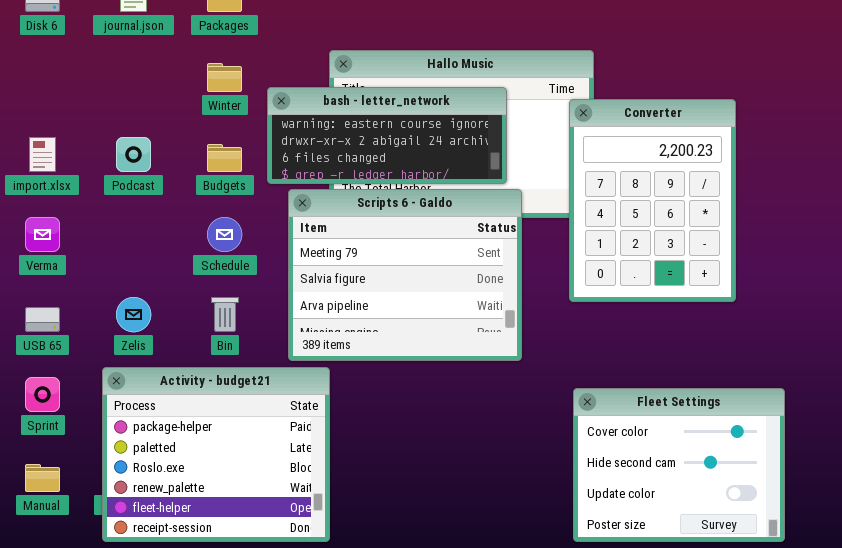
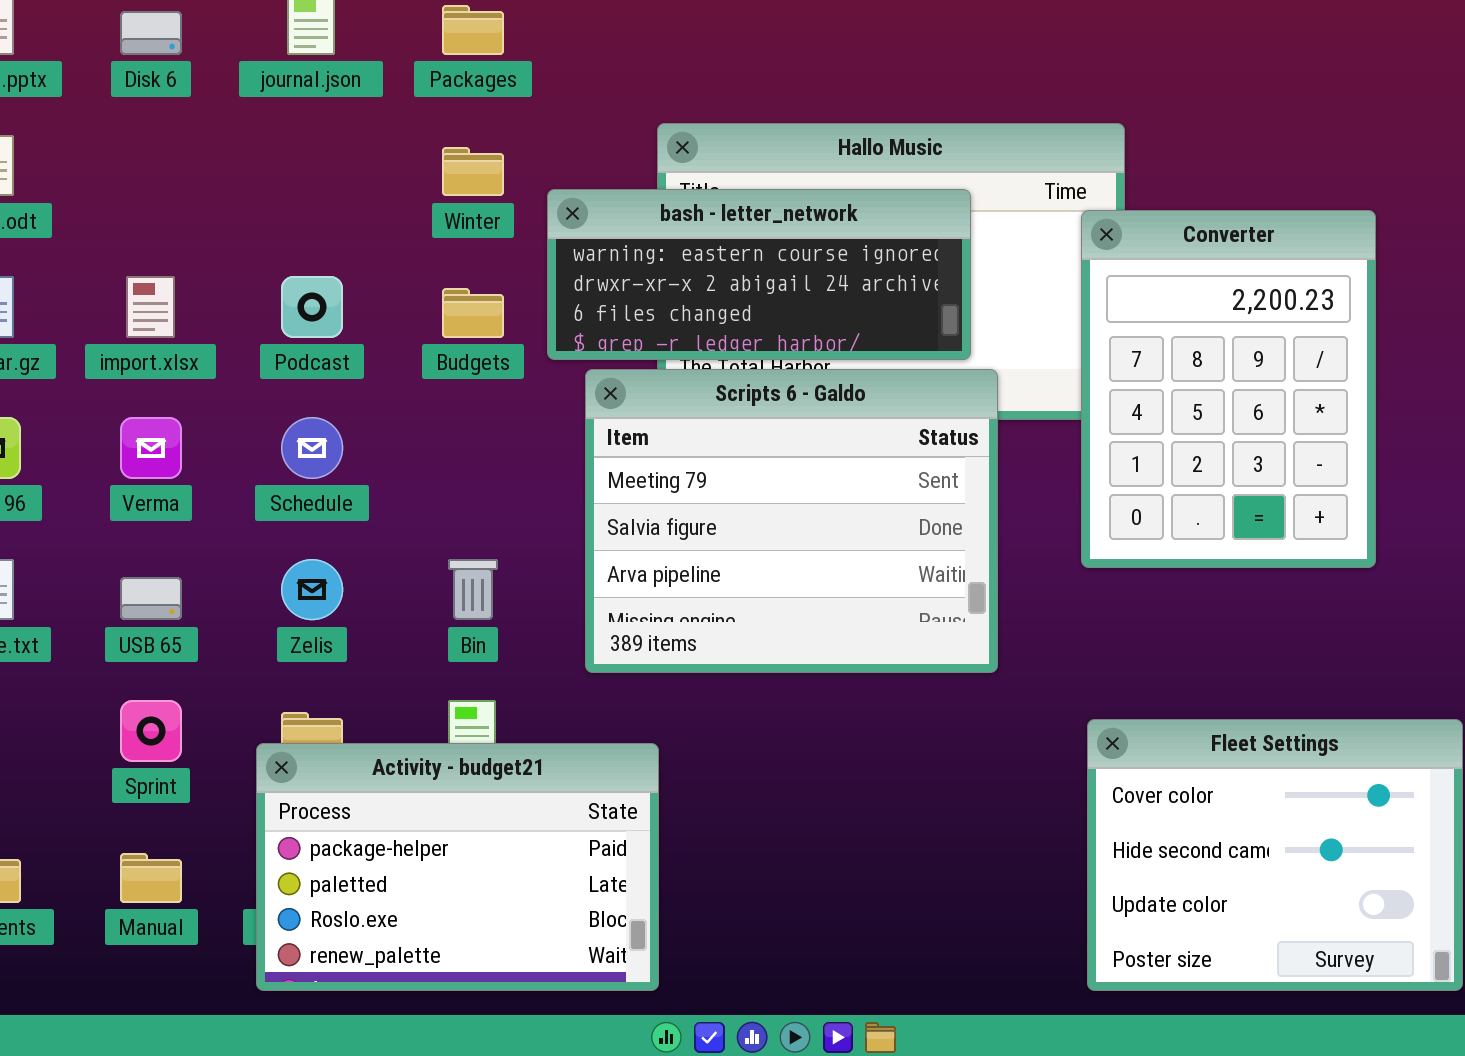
Schedule: [207,217,242,252] -> [281,417,343,479], moved
Activity - budget21: [102,367,330,542] -> [256,743,659,991], resized

